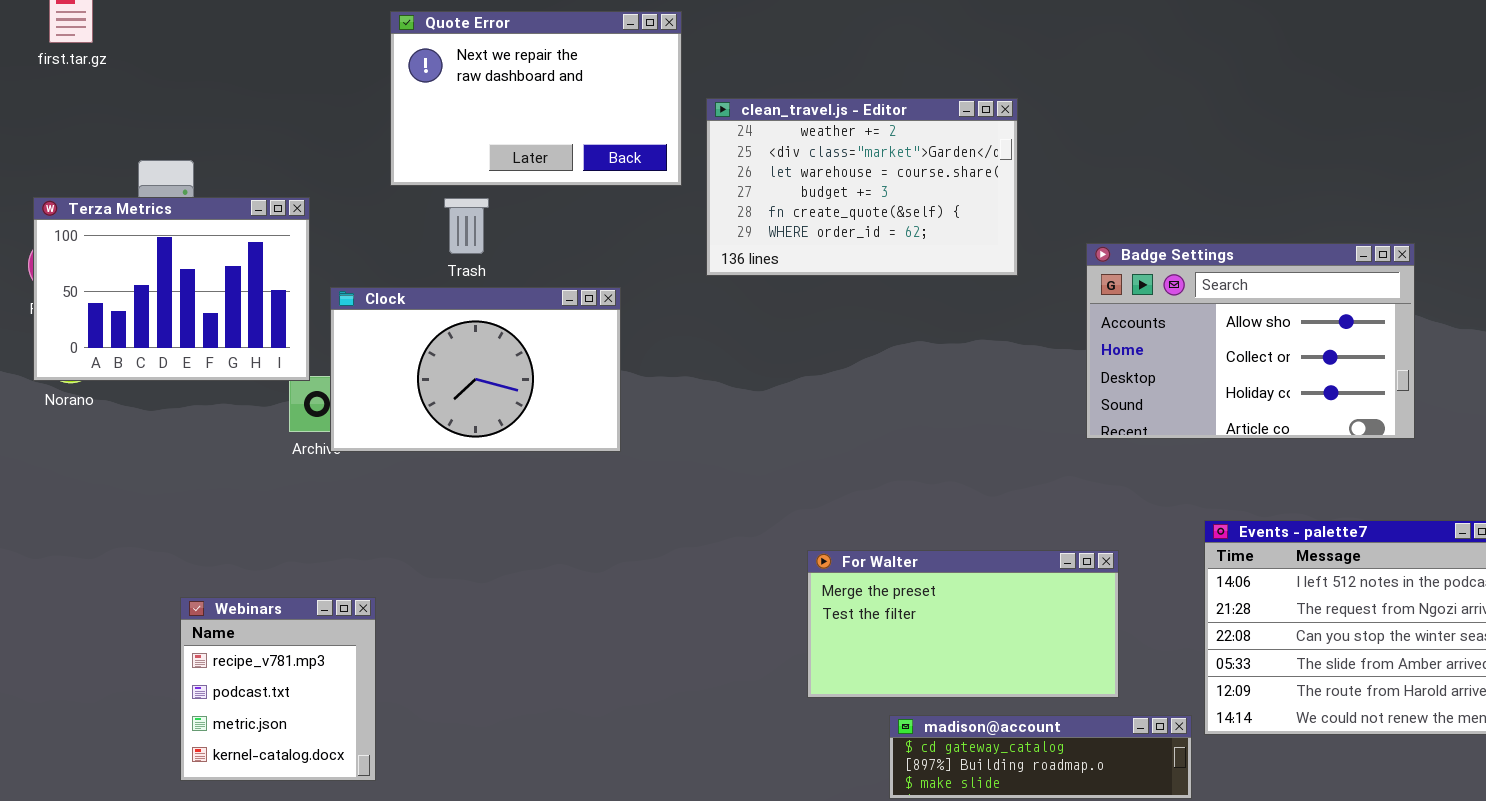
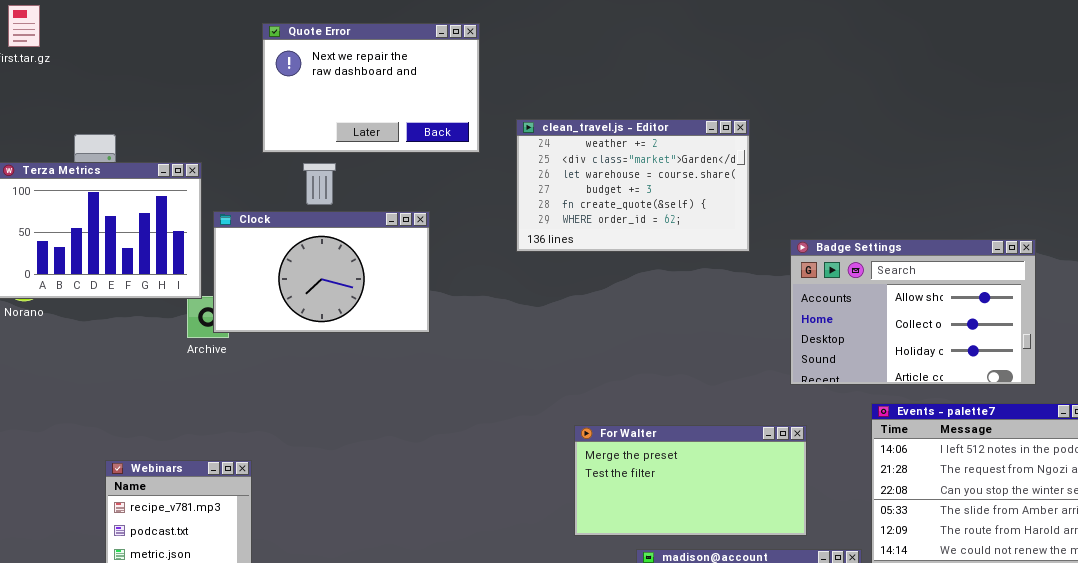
clean_travel.js - Editor: [706,98,1018,276] -> [516,119,750,252], moved
Badge Settings: [1086,243,1415,439] -> [790,239,1036,385], moved
Clock: [330,287,621,452] -> [213,211,430,333], moved

